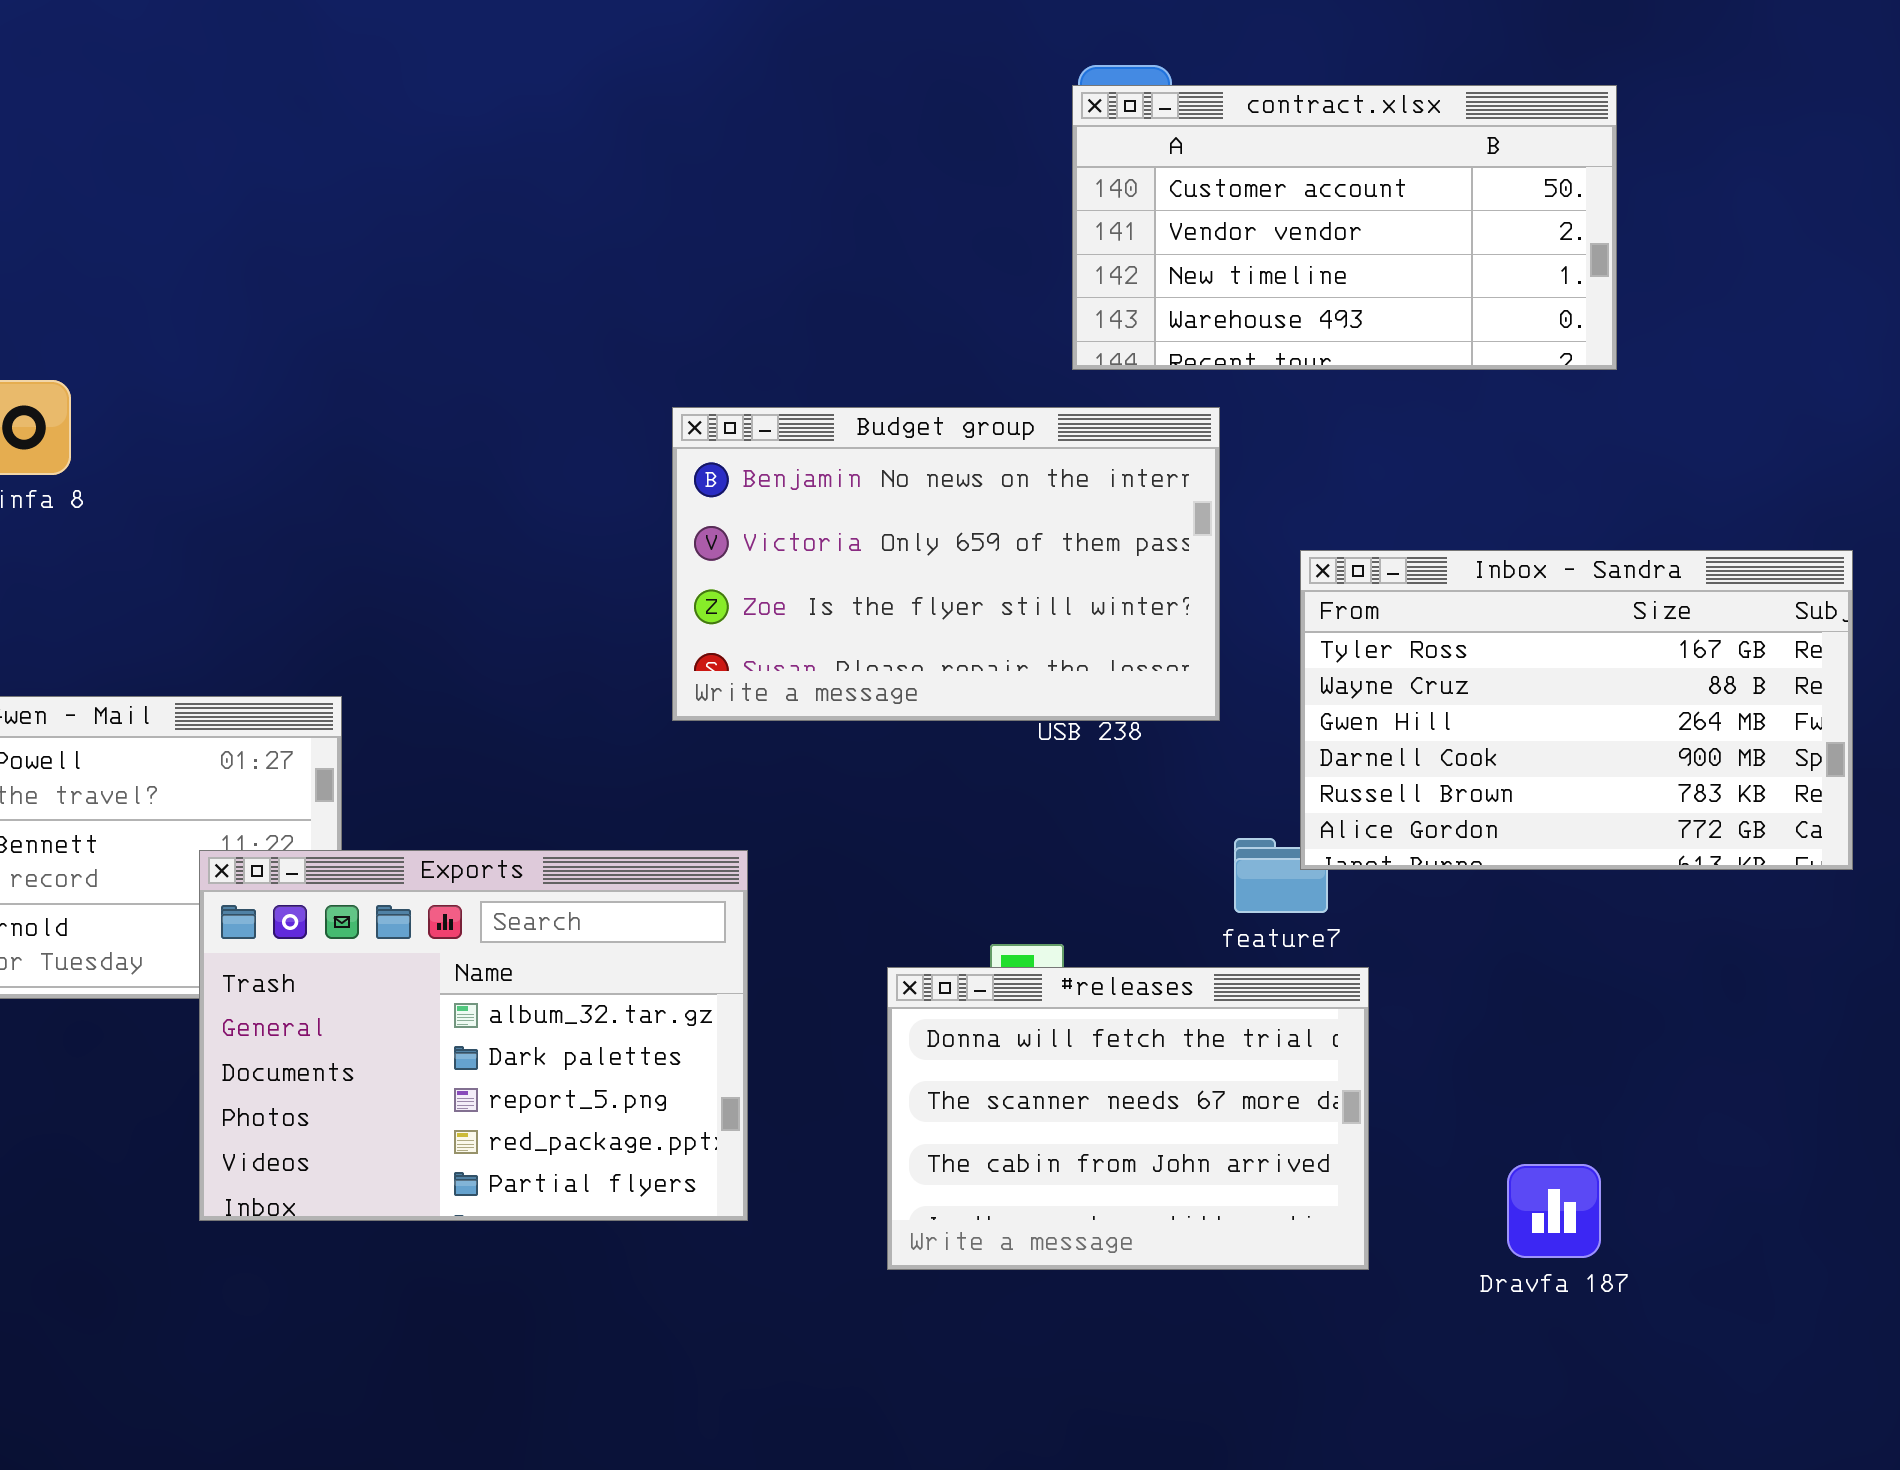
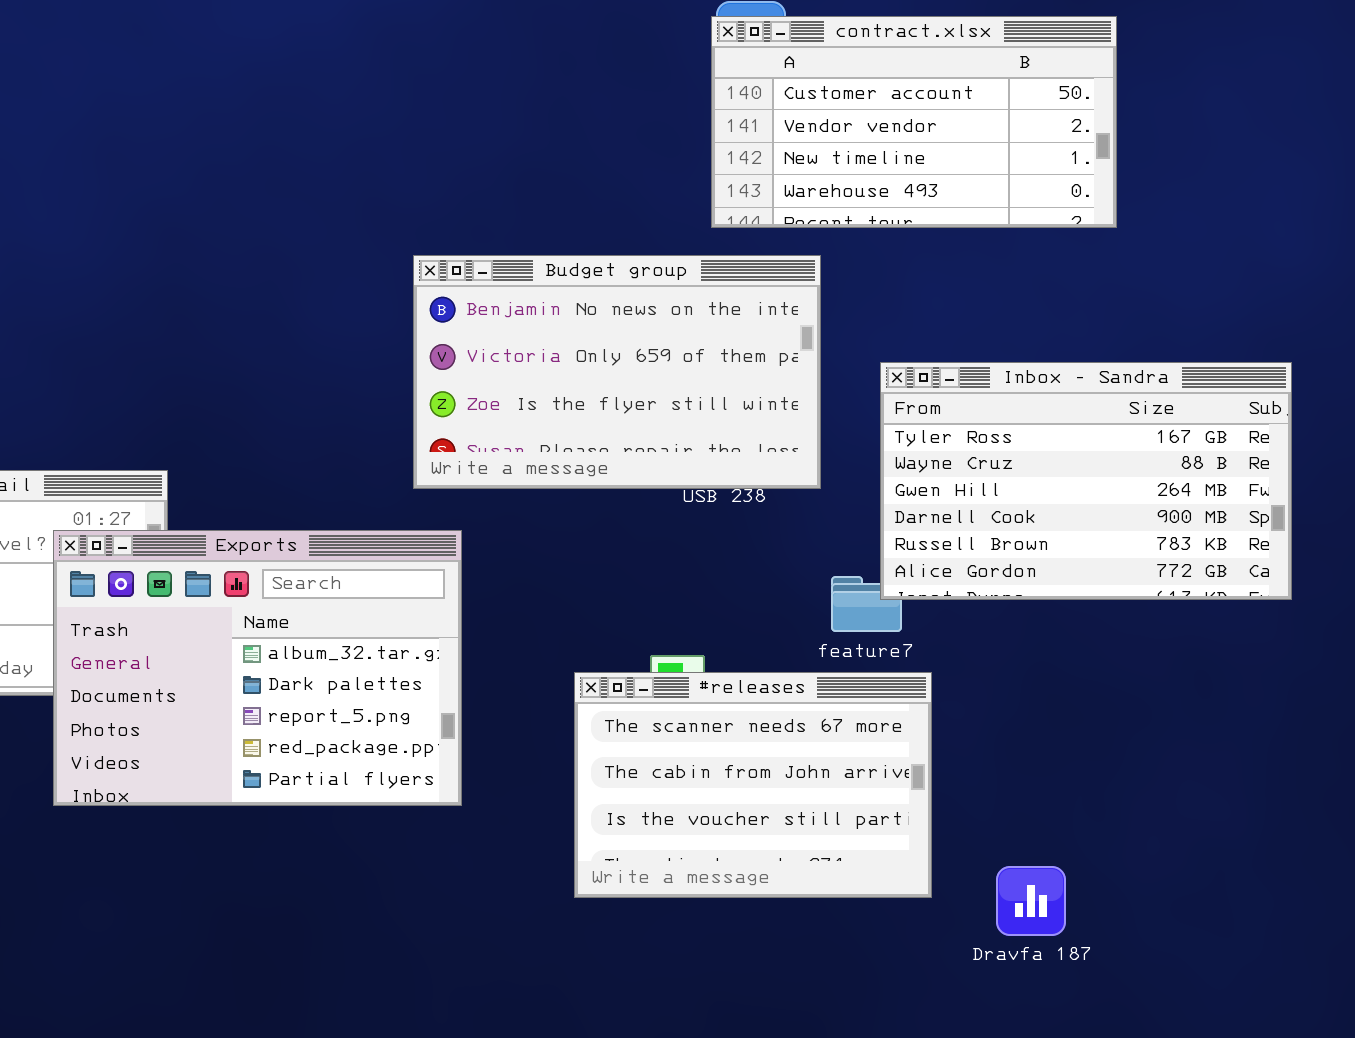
Exports: [199,850,748,1221] -> [53,530,462,806], moved
#releases: [887,967,1369,1270] -> [574,672,932,898], scrolled down 1 row
Dravfa 187: [1507,1164,1601,1258] -> [996,866,1066,936], moved

